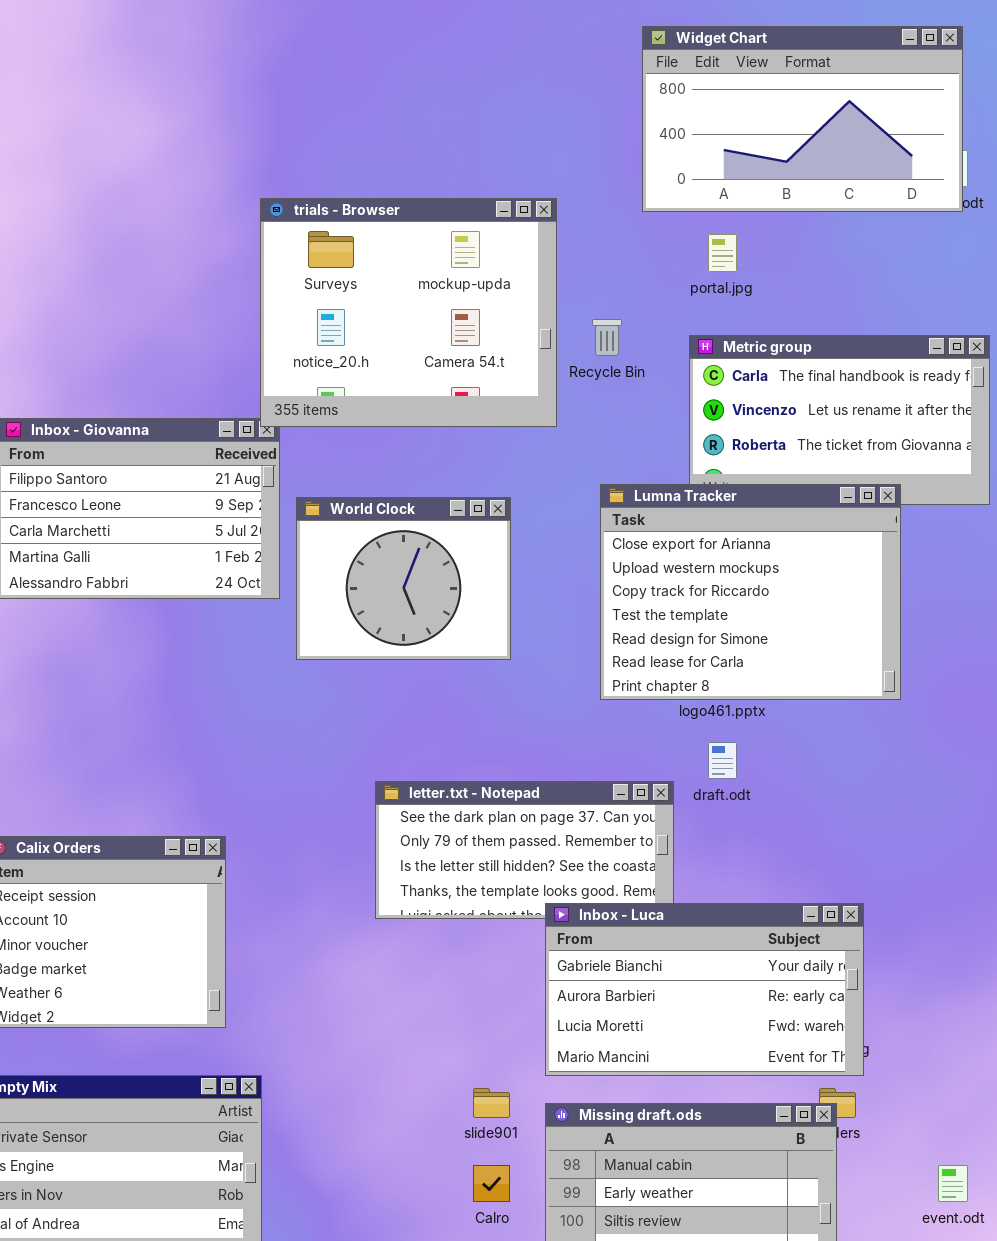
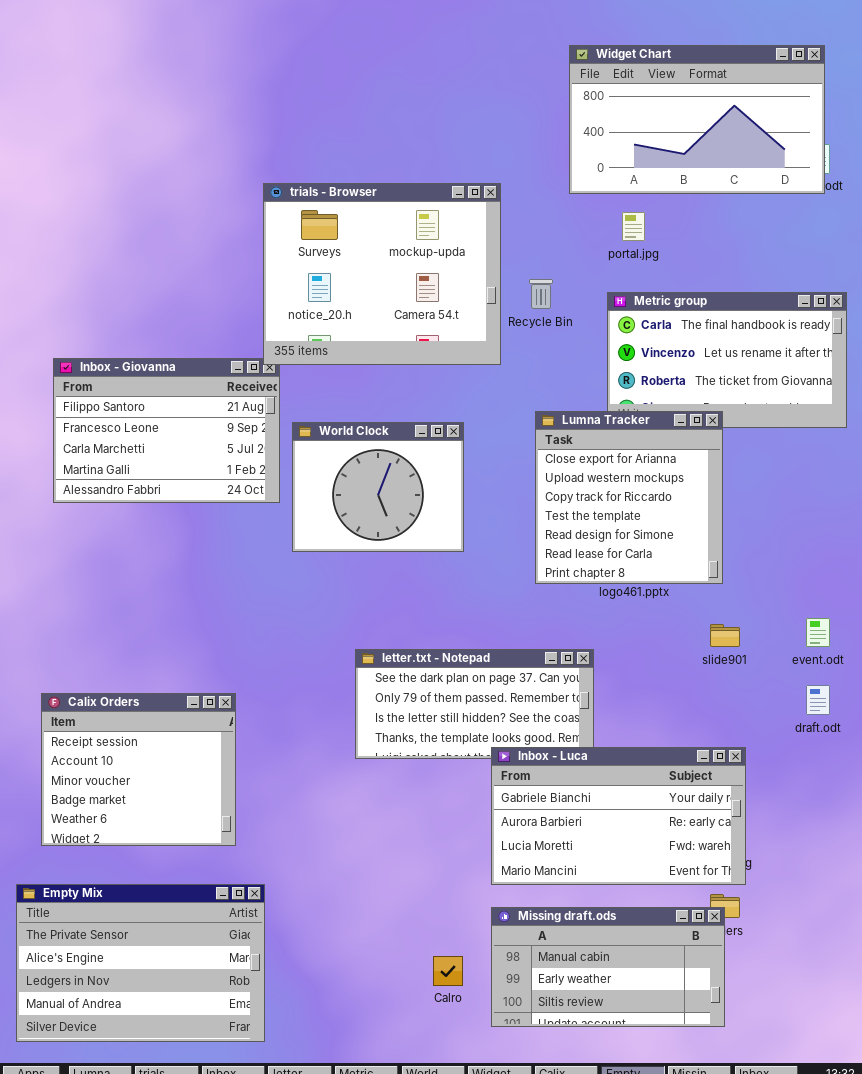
Lumna Tracker: [600,484,901,700] -> [535,411,723,584], resized
draft.odt: [708,742,737,779] -> [806,685,830,715], moved
slide901: [473,1088,510,1118] -> [710,624,740,647], moved
event.odt: [938,1165,968,1202] -> [806,618,830,647], moved

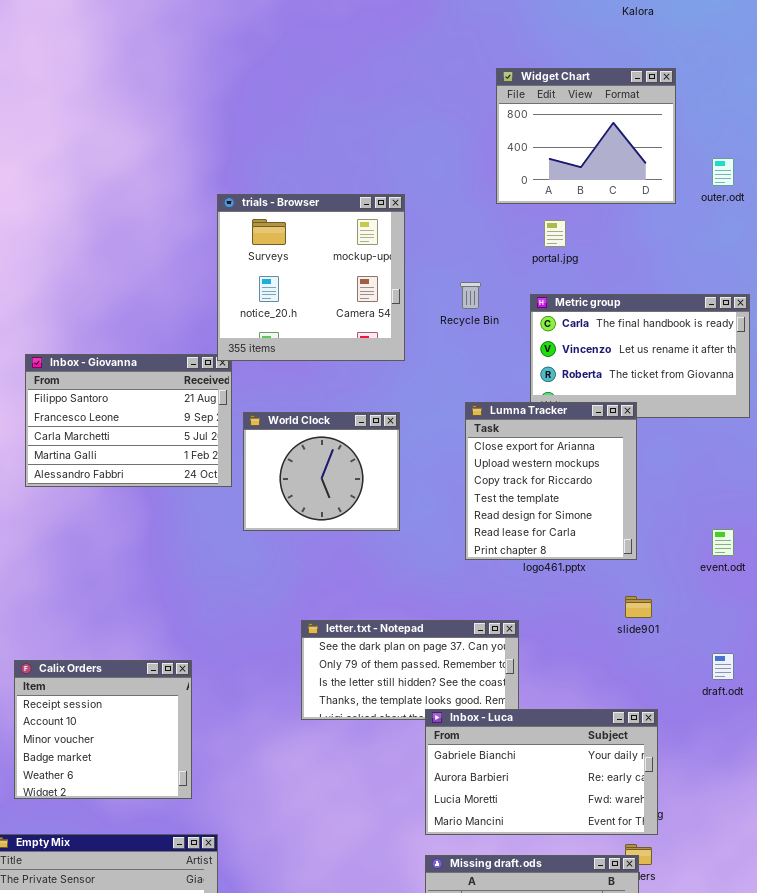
Widget Chart: [569,45,825,194] -> [496,68,676,204], resized
trials - Browser: [263,183,501,365] -> [217,194,405,361], resized
event.odt: [806,618,830,647] -> [712,529,734,556], moved

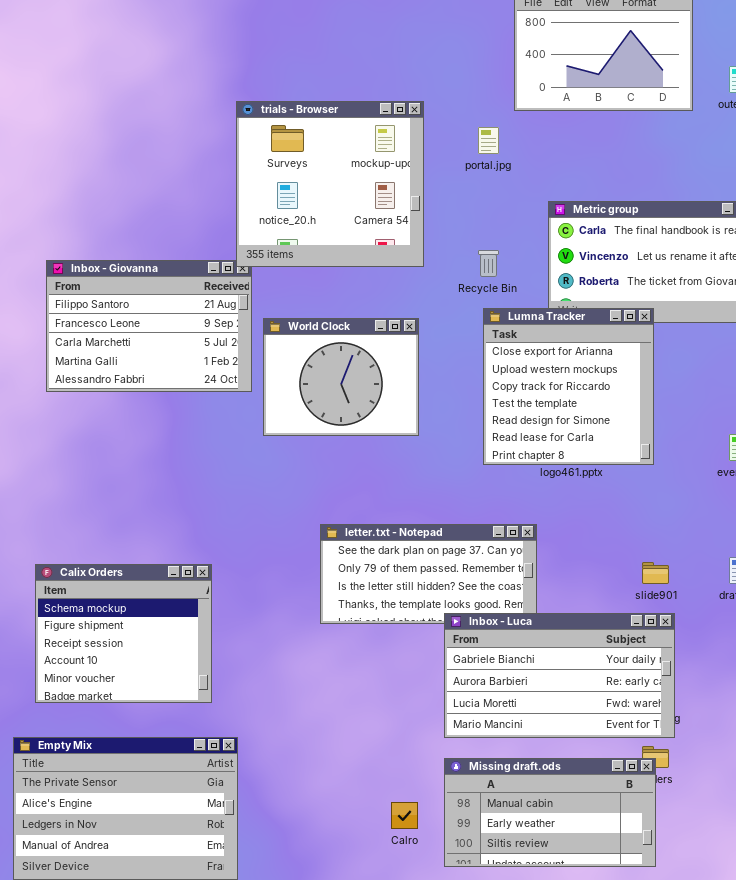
portal.jpg: [544,220,566,247] -> [478,127,499,154], moved
Recycle Bin: [460,282,481,309] -> [478,250,499,277], moved
slide901: [625,596,652,618] -> [642,562,669,584], moved
Calix Orders: [14,660,192,799] -> [35,564,212,703], scrolled up 2 rows

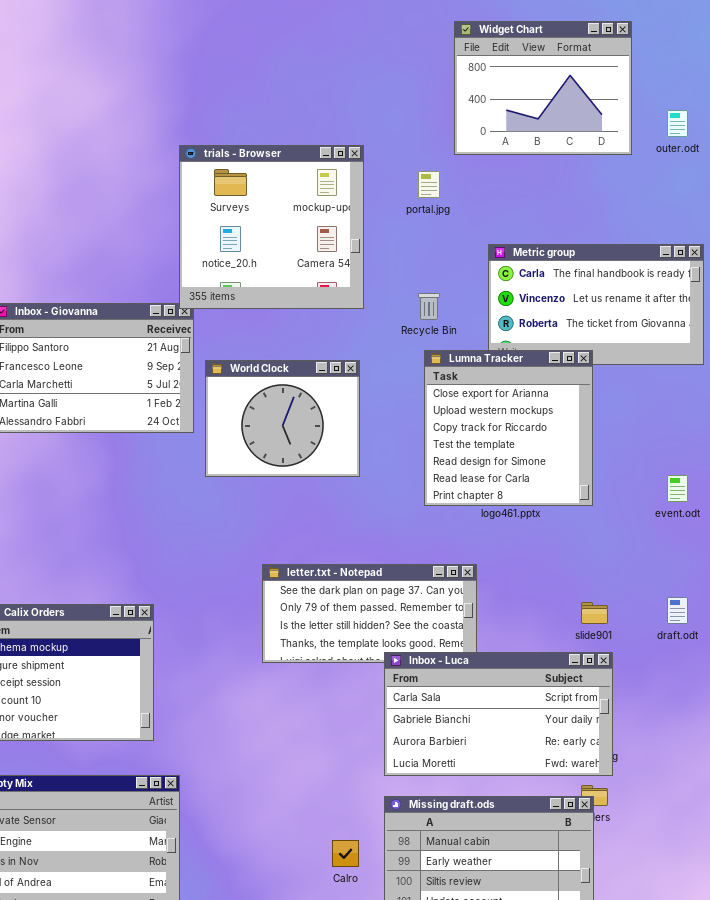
Inbox - Luca: [444,613,675,738] -> [384,652,613,776], scrolled up 1 row

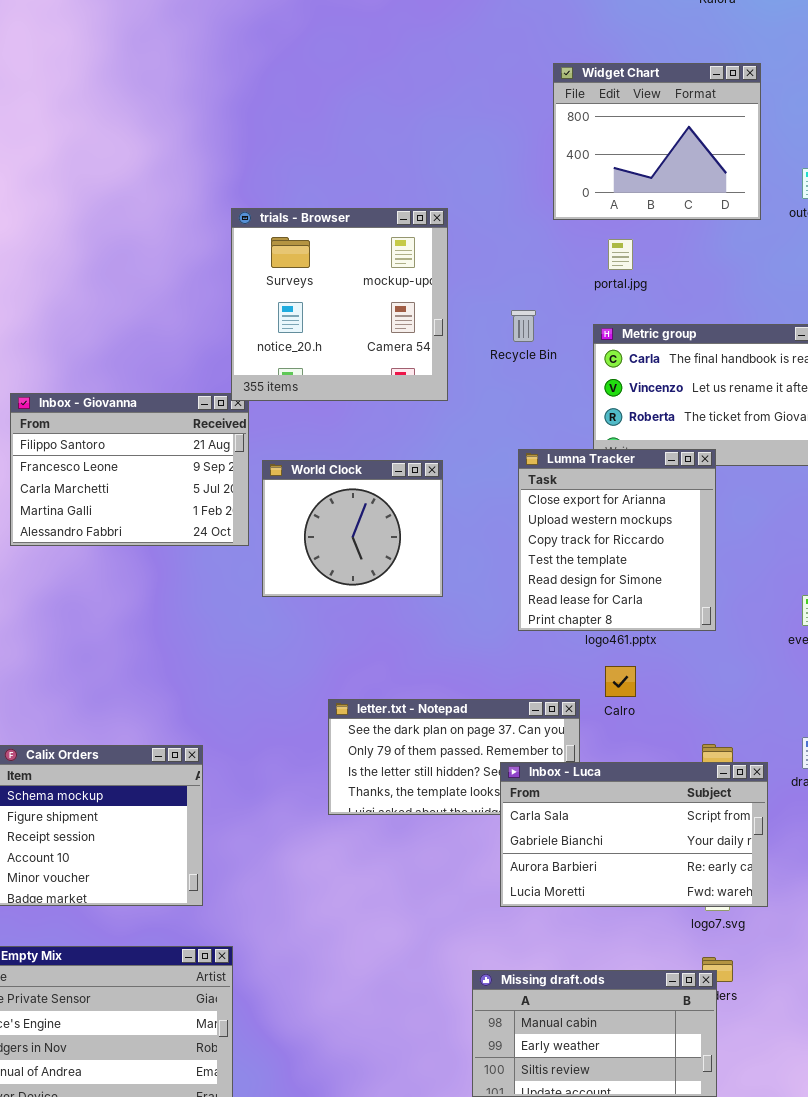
portal.jpg: [418,171,440,198] -> [608,239,633,270], moved
Recycle Bin: [418,293,440,320] -> [511,310,536,342], moved
Inbox - Luca: [384,652,613,776] -> [500,762,768,907], moved
Calro: [332,840,359,867] -> [605,666,636,697], moved

